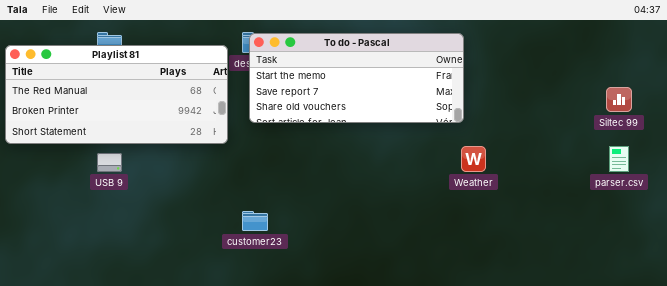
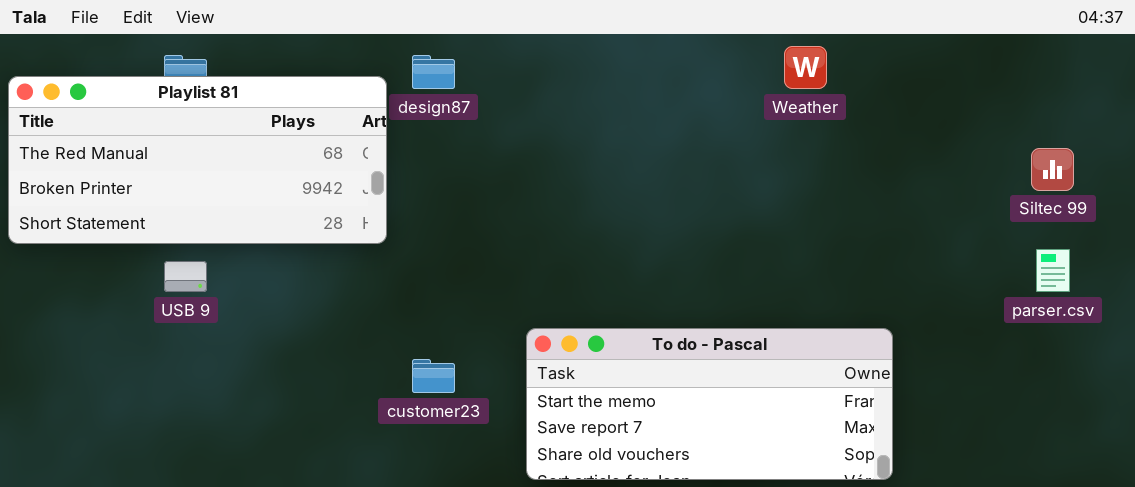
To do - Pascal: [249,33,464,123] -> [526,328,893,480], moved
Weather: [461,146,486,172] -> [784,46,827,89], moved

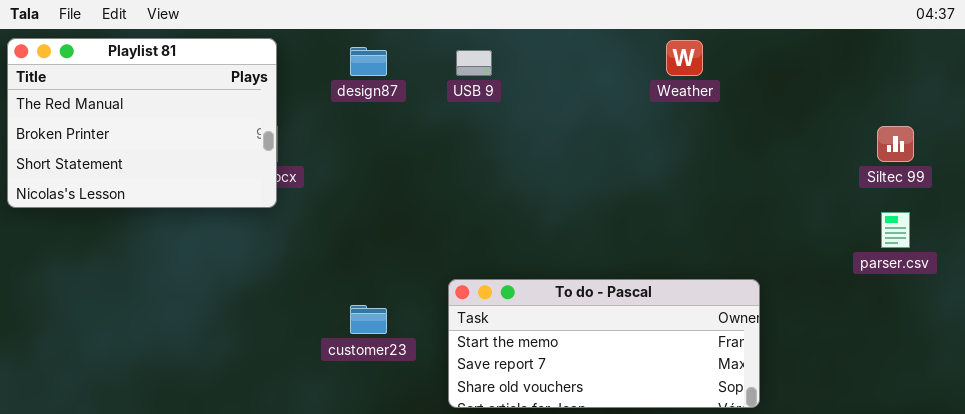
Playlist 81: [8,76,387,244] -> [7,38,277,208], resized
USB 9: [164,261,207,292] -> [456,50,492,76], moved

